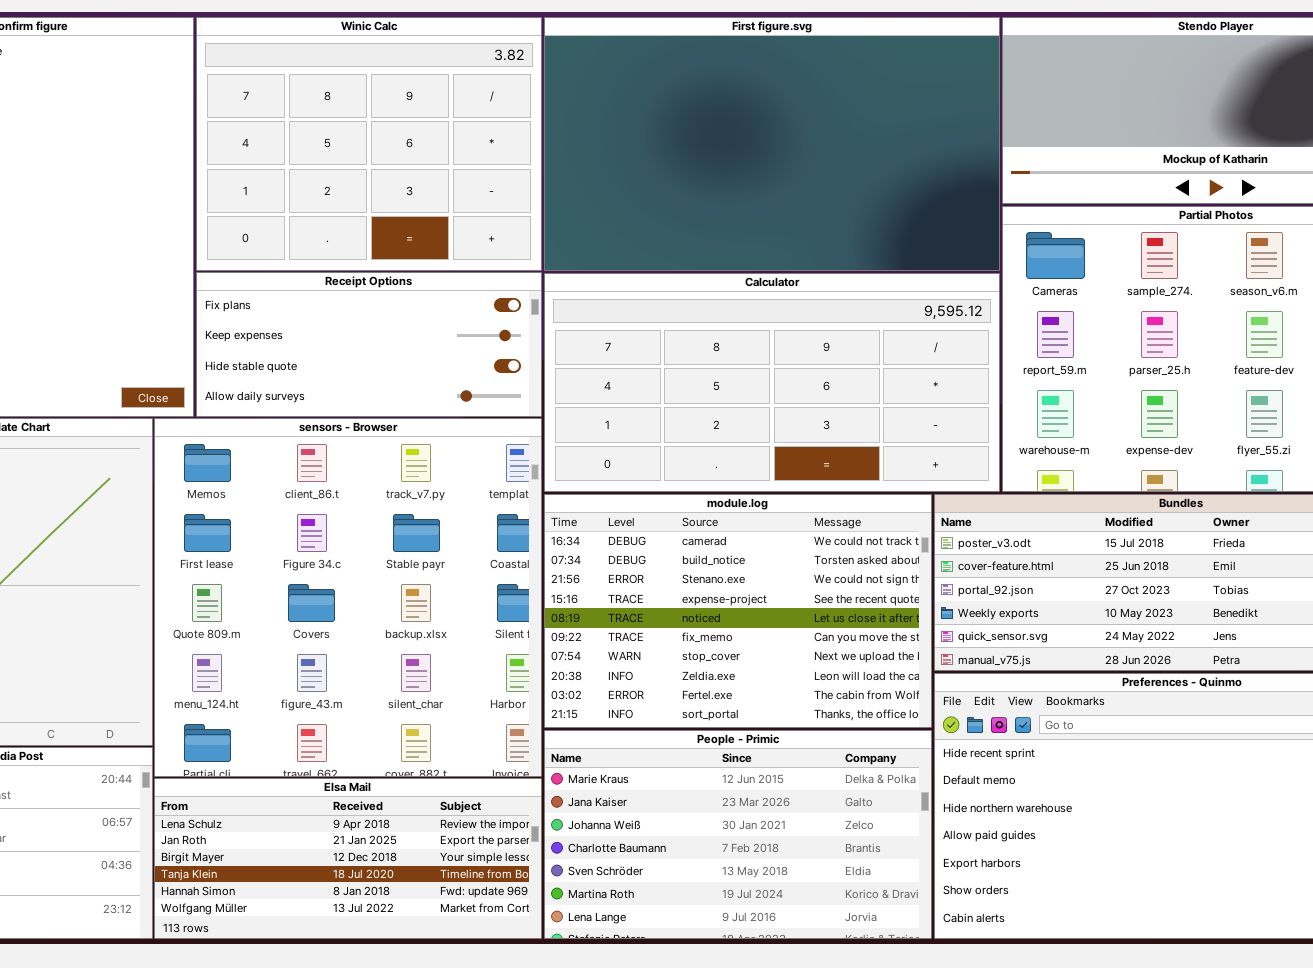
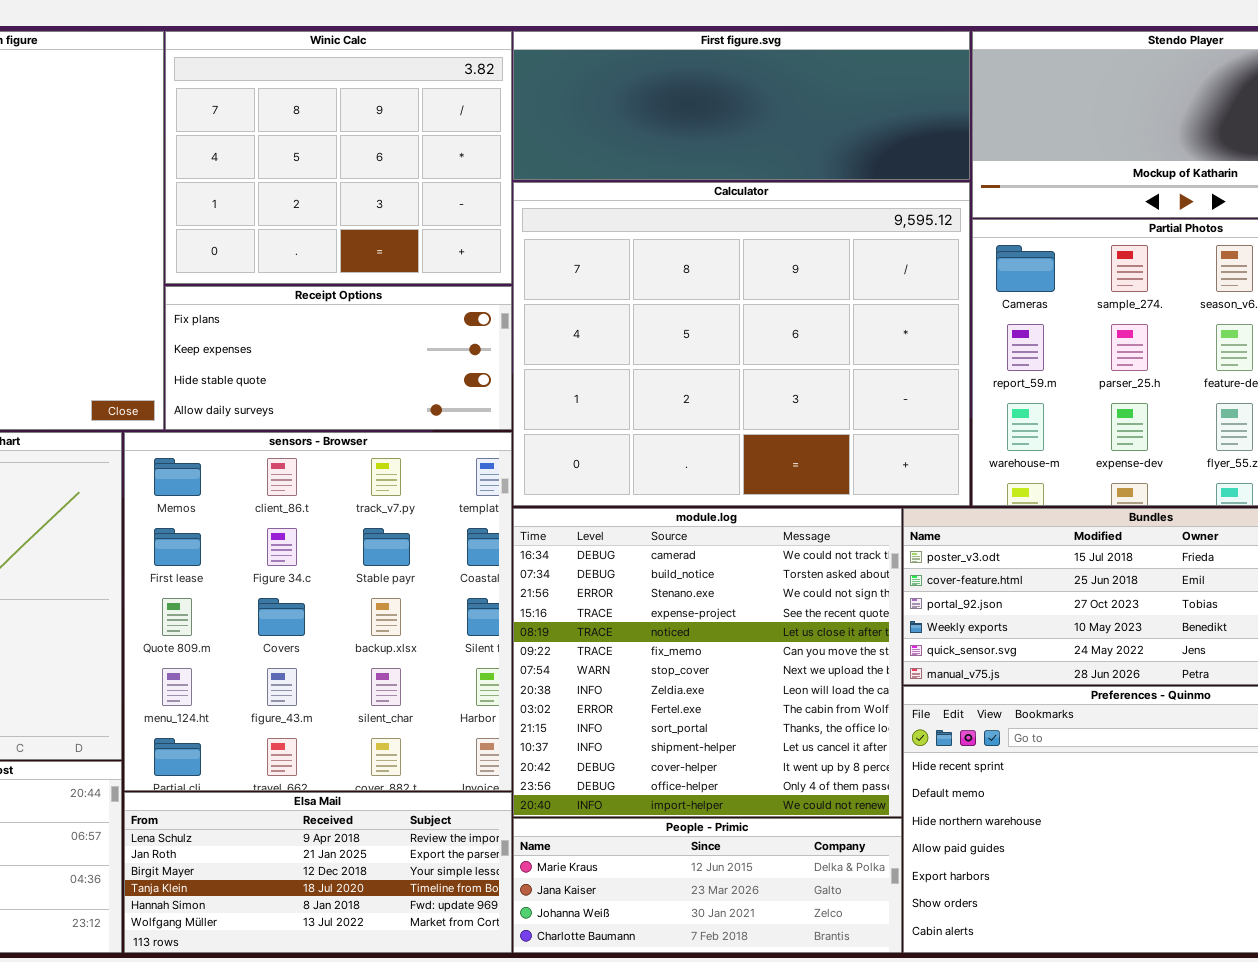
First figure.svg: [544,17,1000,271] -> [513,31,970,180], resized
Calculator: [544,273,1000,492] -> [513,182,970,506], resized
module.log: [544,494,932,728] -> [513,508,902,817], resized
People - Primic: [544,730,932,939] -> [513,818,902,953], resized

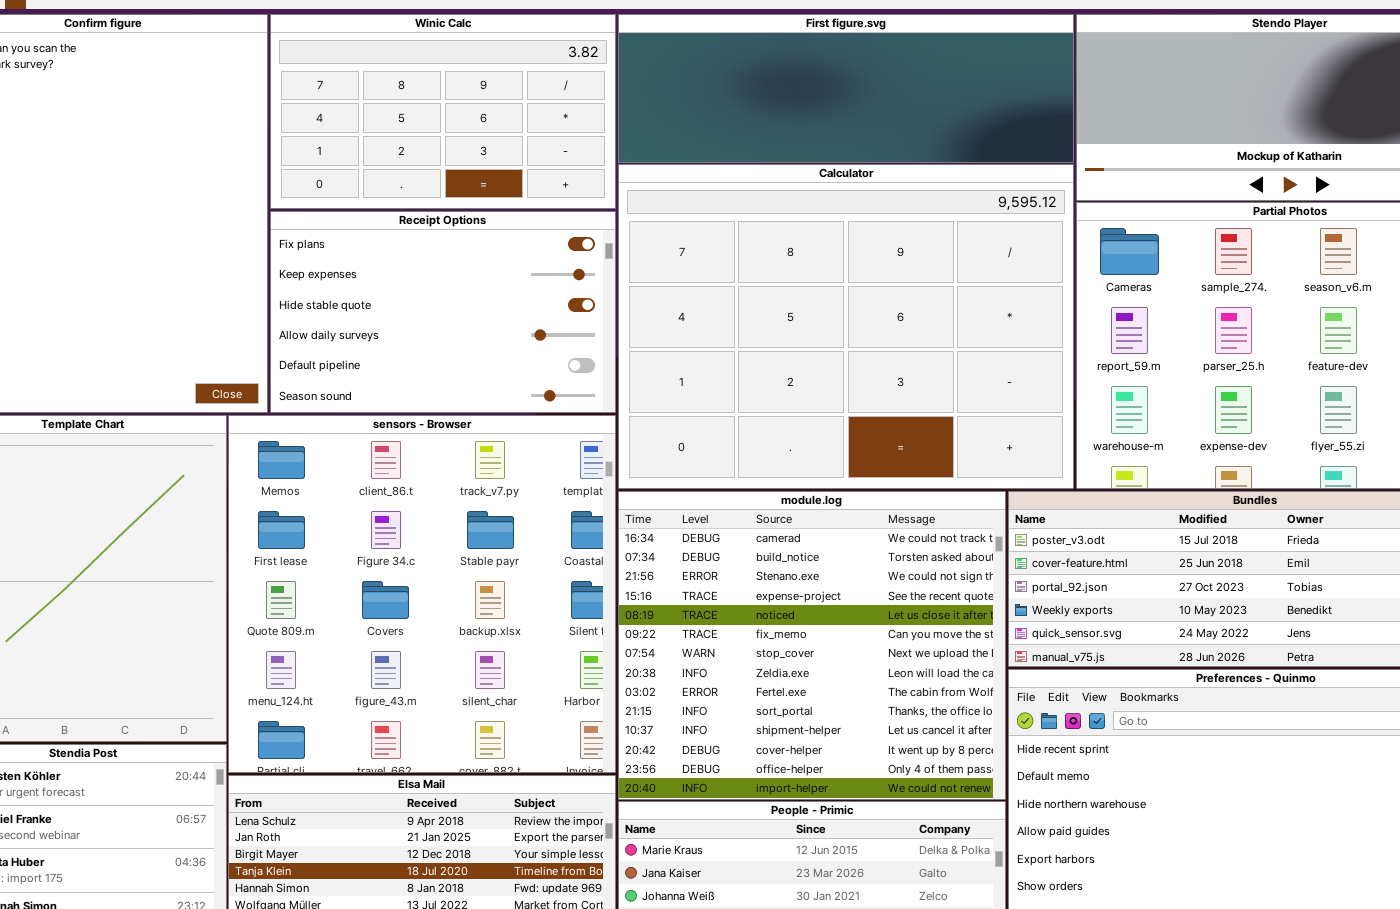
Winic Calc: [165,31,512,284] -> [270,14,616,209], resized
Receipt Options: [165,286,512,430] -> [270,211,616,413], resized

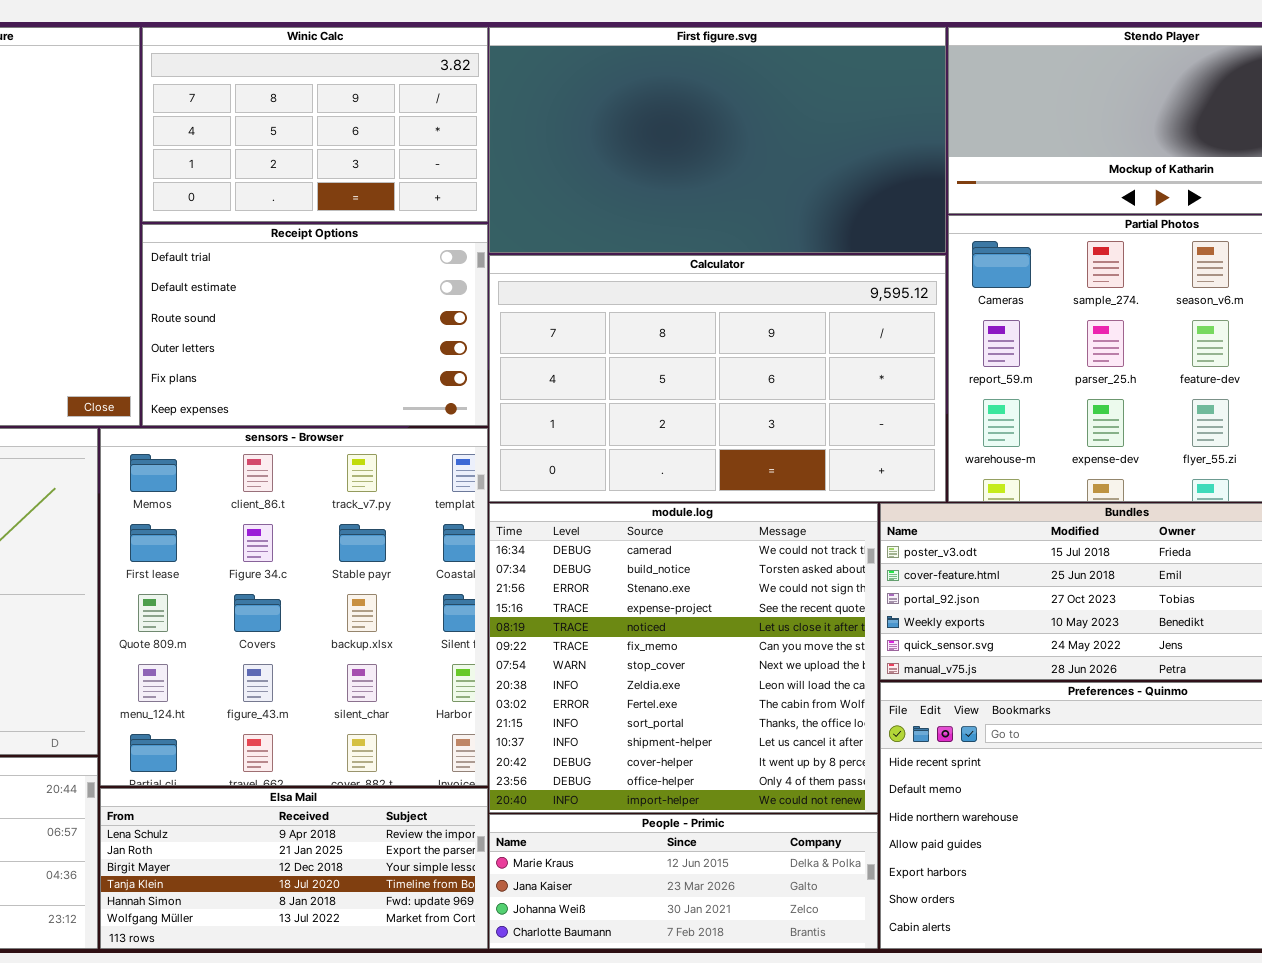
First figure.svg: [618,14,1074,163] -> [489,27,946,253], resized
Calculator: [618,164,1074,489] -> [489,255,946,502], resized
Receipt Options: [270,211,616,413] -> [142,224,488,426], scrolled up 4 rows

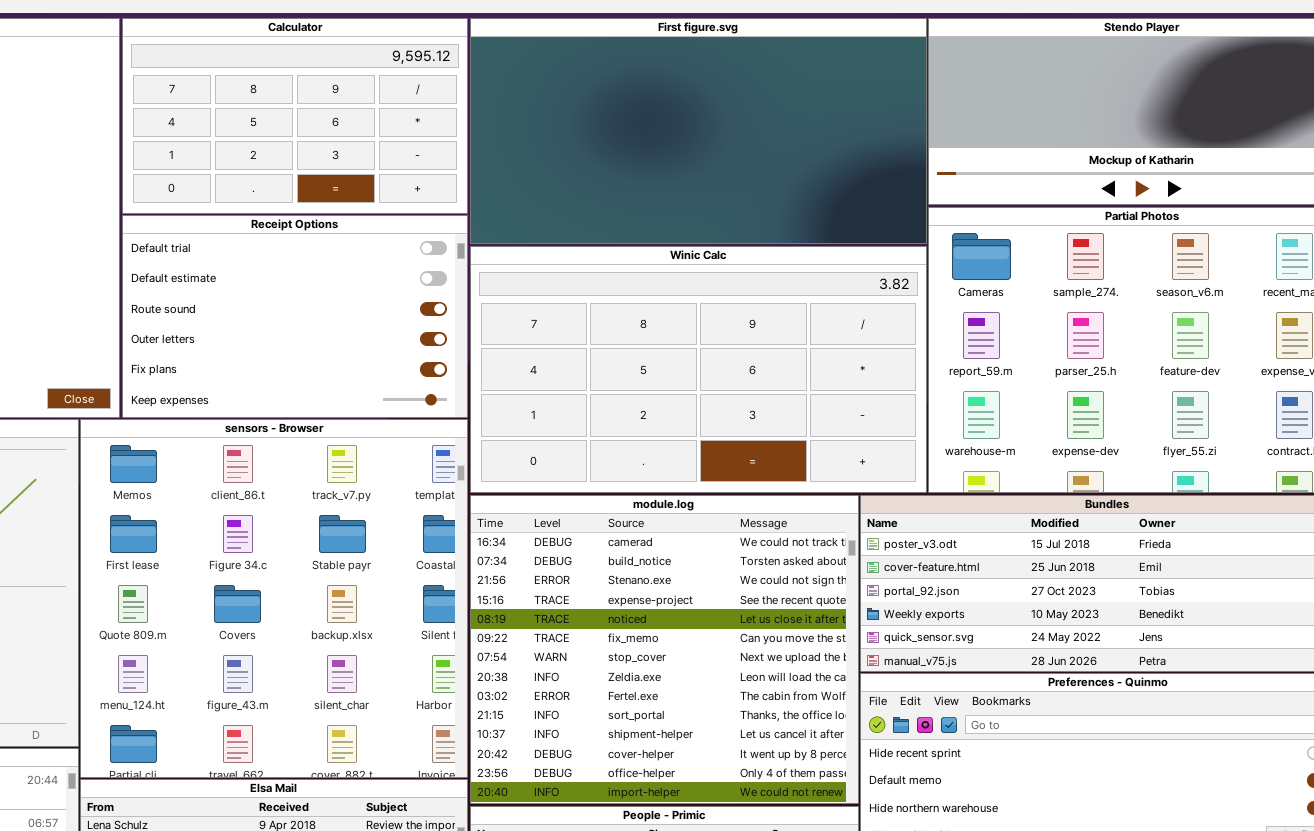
Winic Calc: [142,27,488,222] -> [470,246,927,493], moved, resized
Calculator: [489,255,946,502] -> [122,18,468,214], moved, resized

